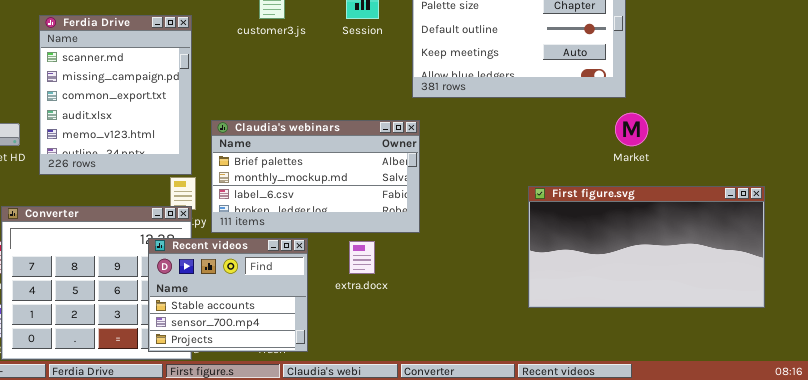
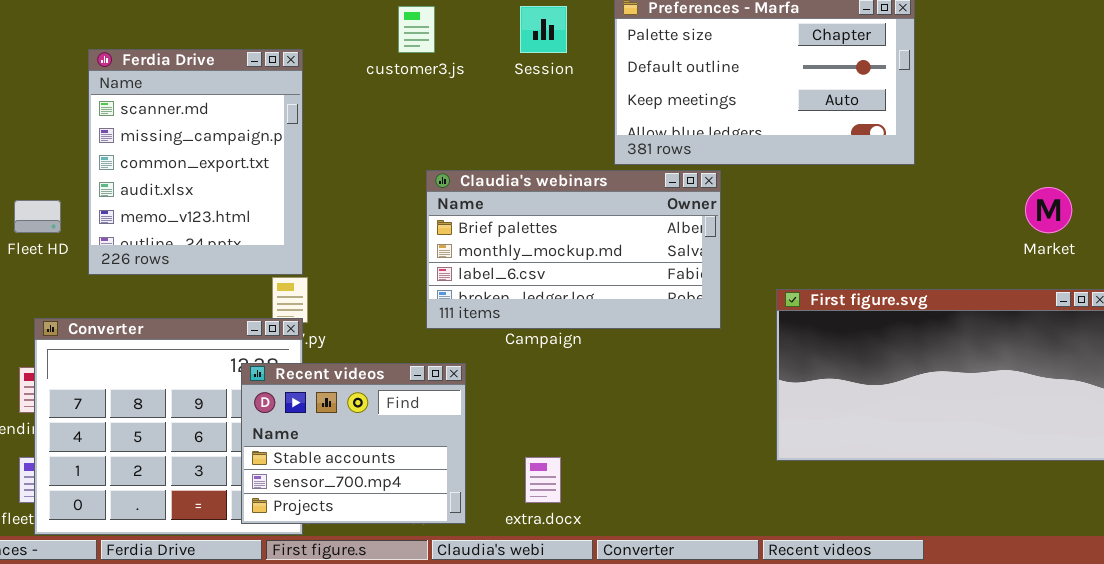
Market: [615,113,648,146] -> [1025,187,1072,233], moved
Claudia's webinars: [211,120,420,233] -> [426,170,721,329], moved
extra.docx: [349,241,375,274] -> [525,457,561,503], moved

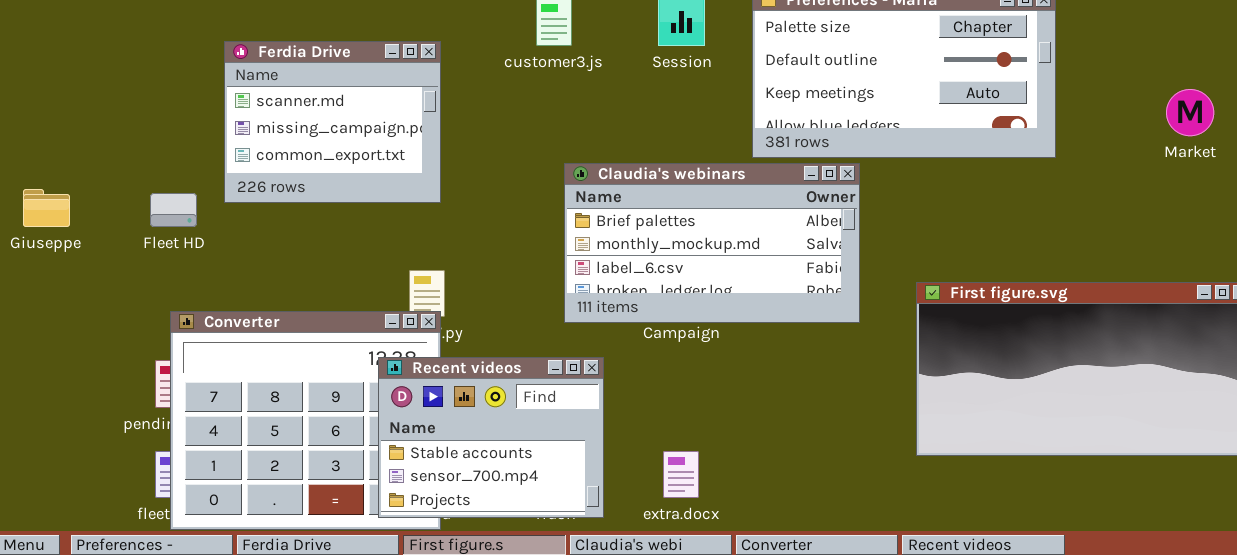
Ferdia Drive: [88,49,303,275] -> [224,41,441,203], resized
Market: [1025,187,1072,233] -> [1166,89,1214,136], moved

